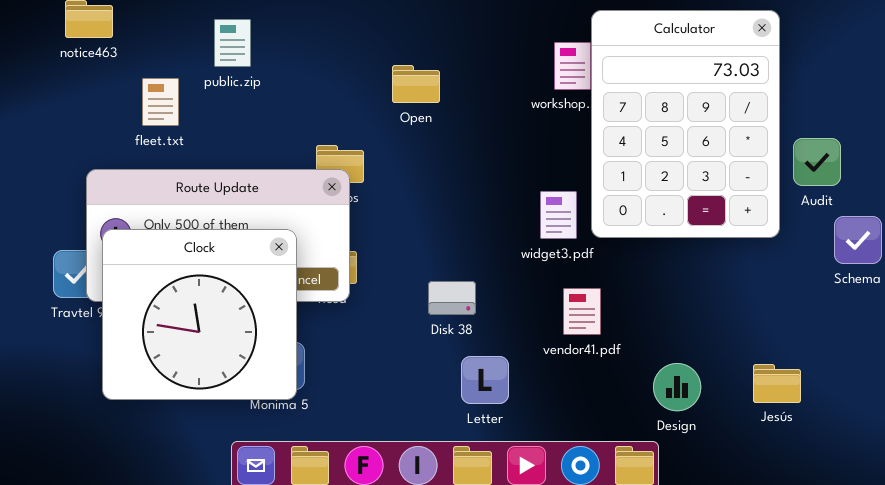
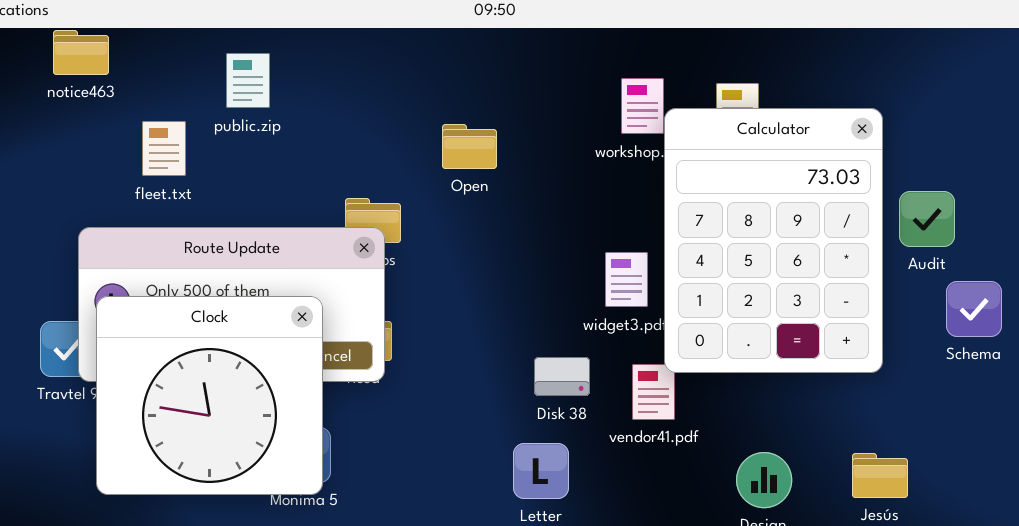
Calculator: [591,10,780,238] -> [664,108,883,373], moved
Open: [392,65,440,103] -> [442,124,497,169], moved
Disk 38: [428,281,476,315] -> [534,357,590,396], moved

